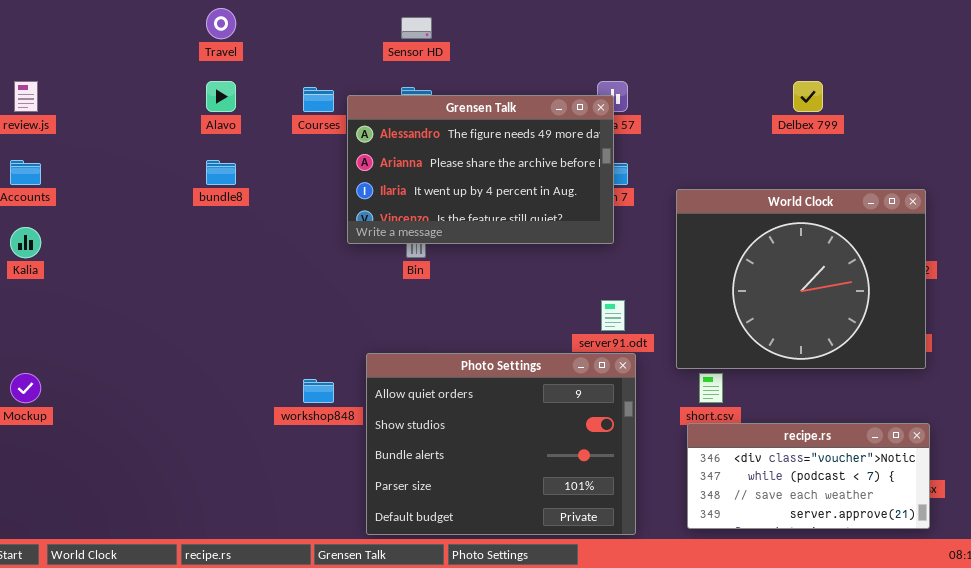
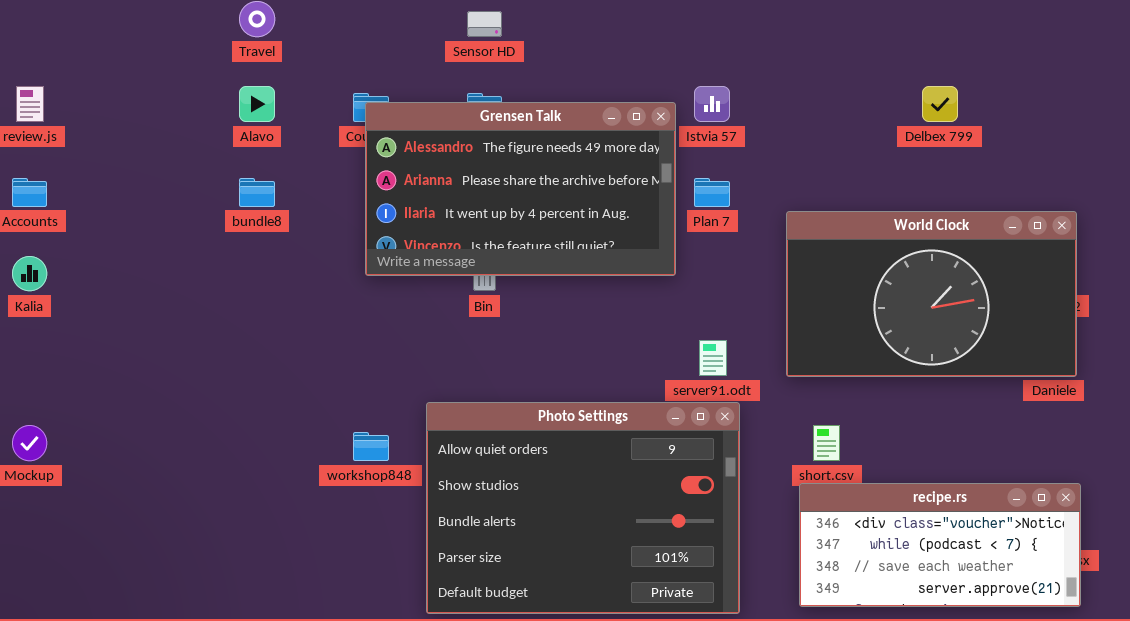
Grensen Talk: [347,95,614,244] -> [365,102,676,276], moved
World Clock: [676,189,926,369] -> [786,211,1077,377], resized

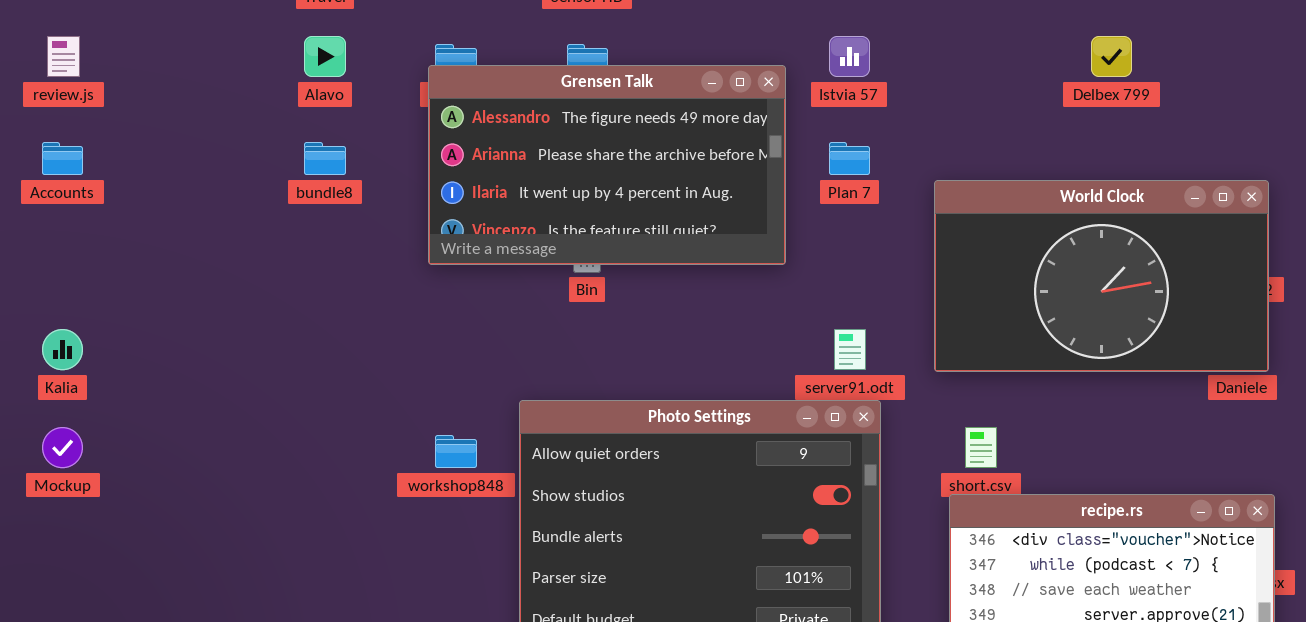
Grensen Talk: [365,102,676,276] -> [428,65,786,265], moved
Kalia: [12,256,47,291] -> [42,329,83,370], moved

